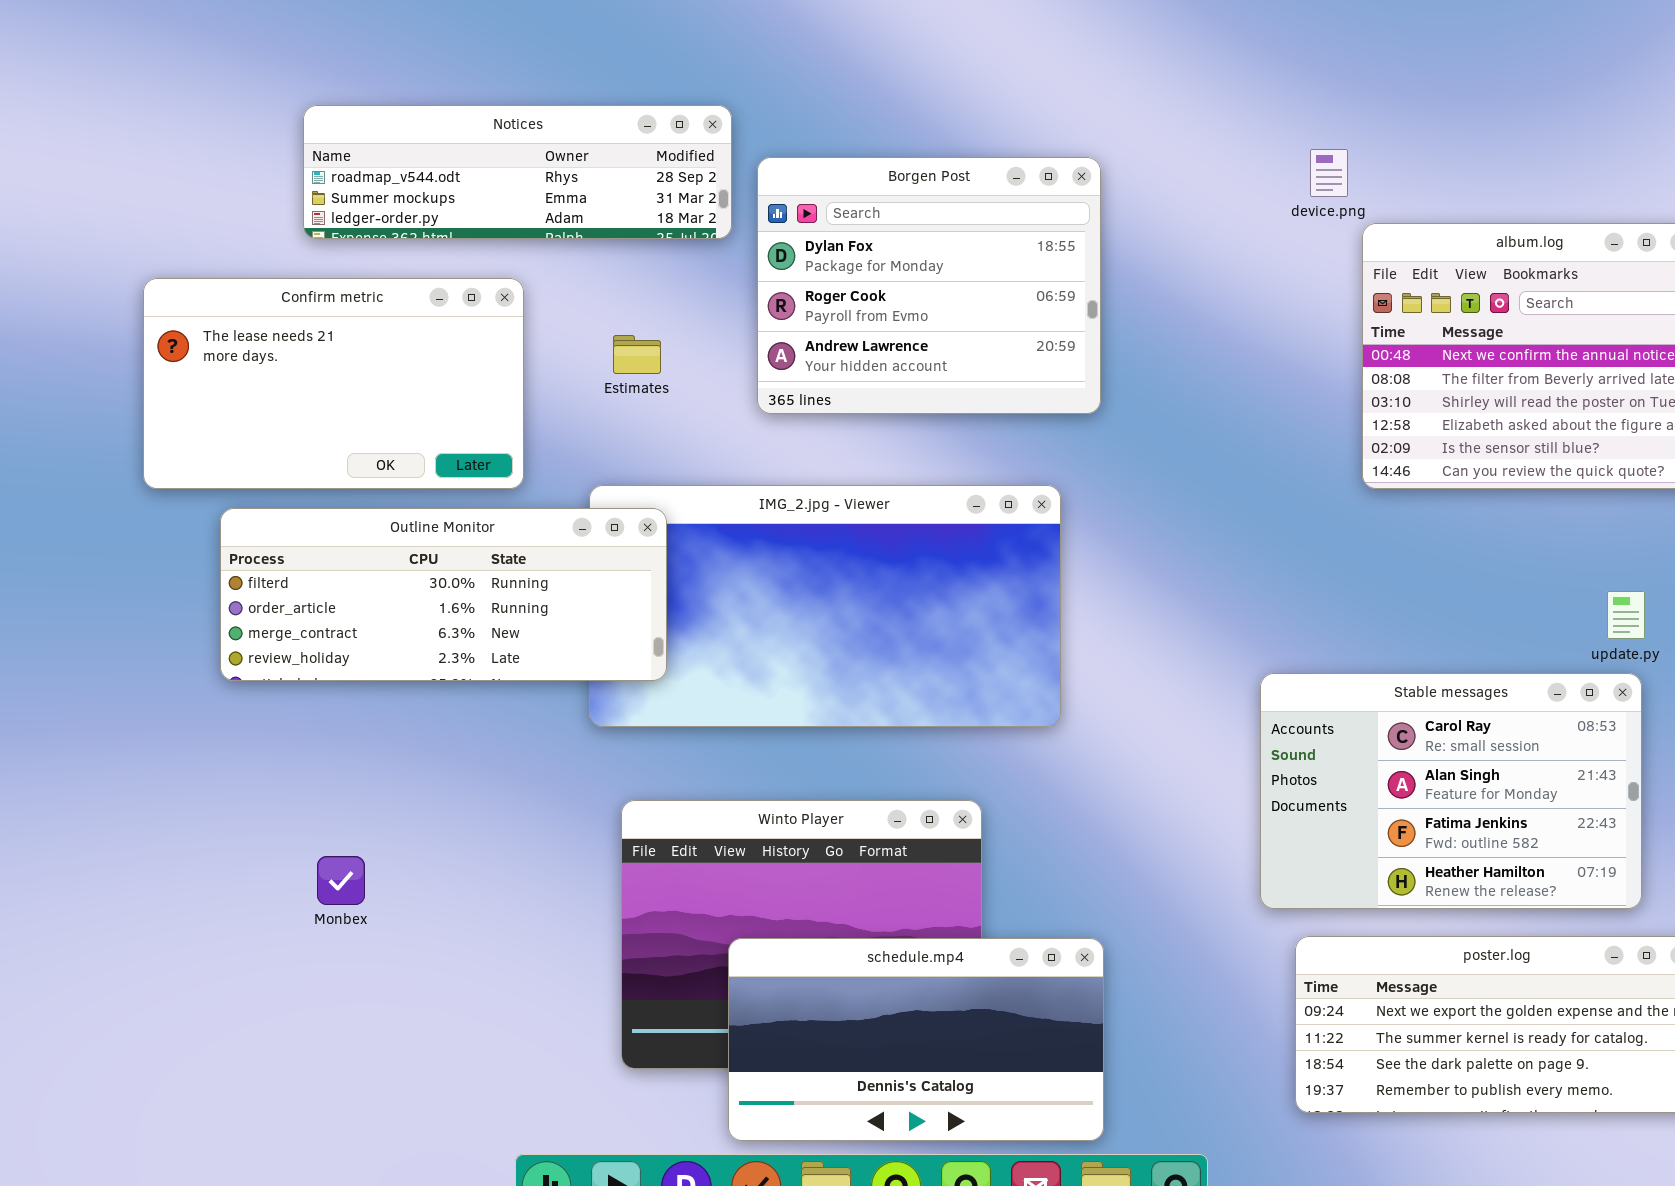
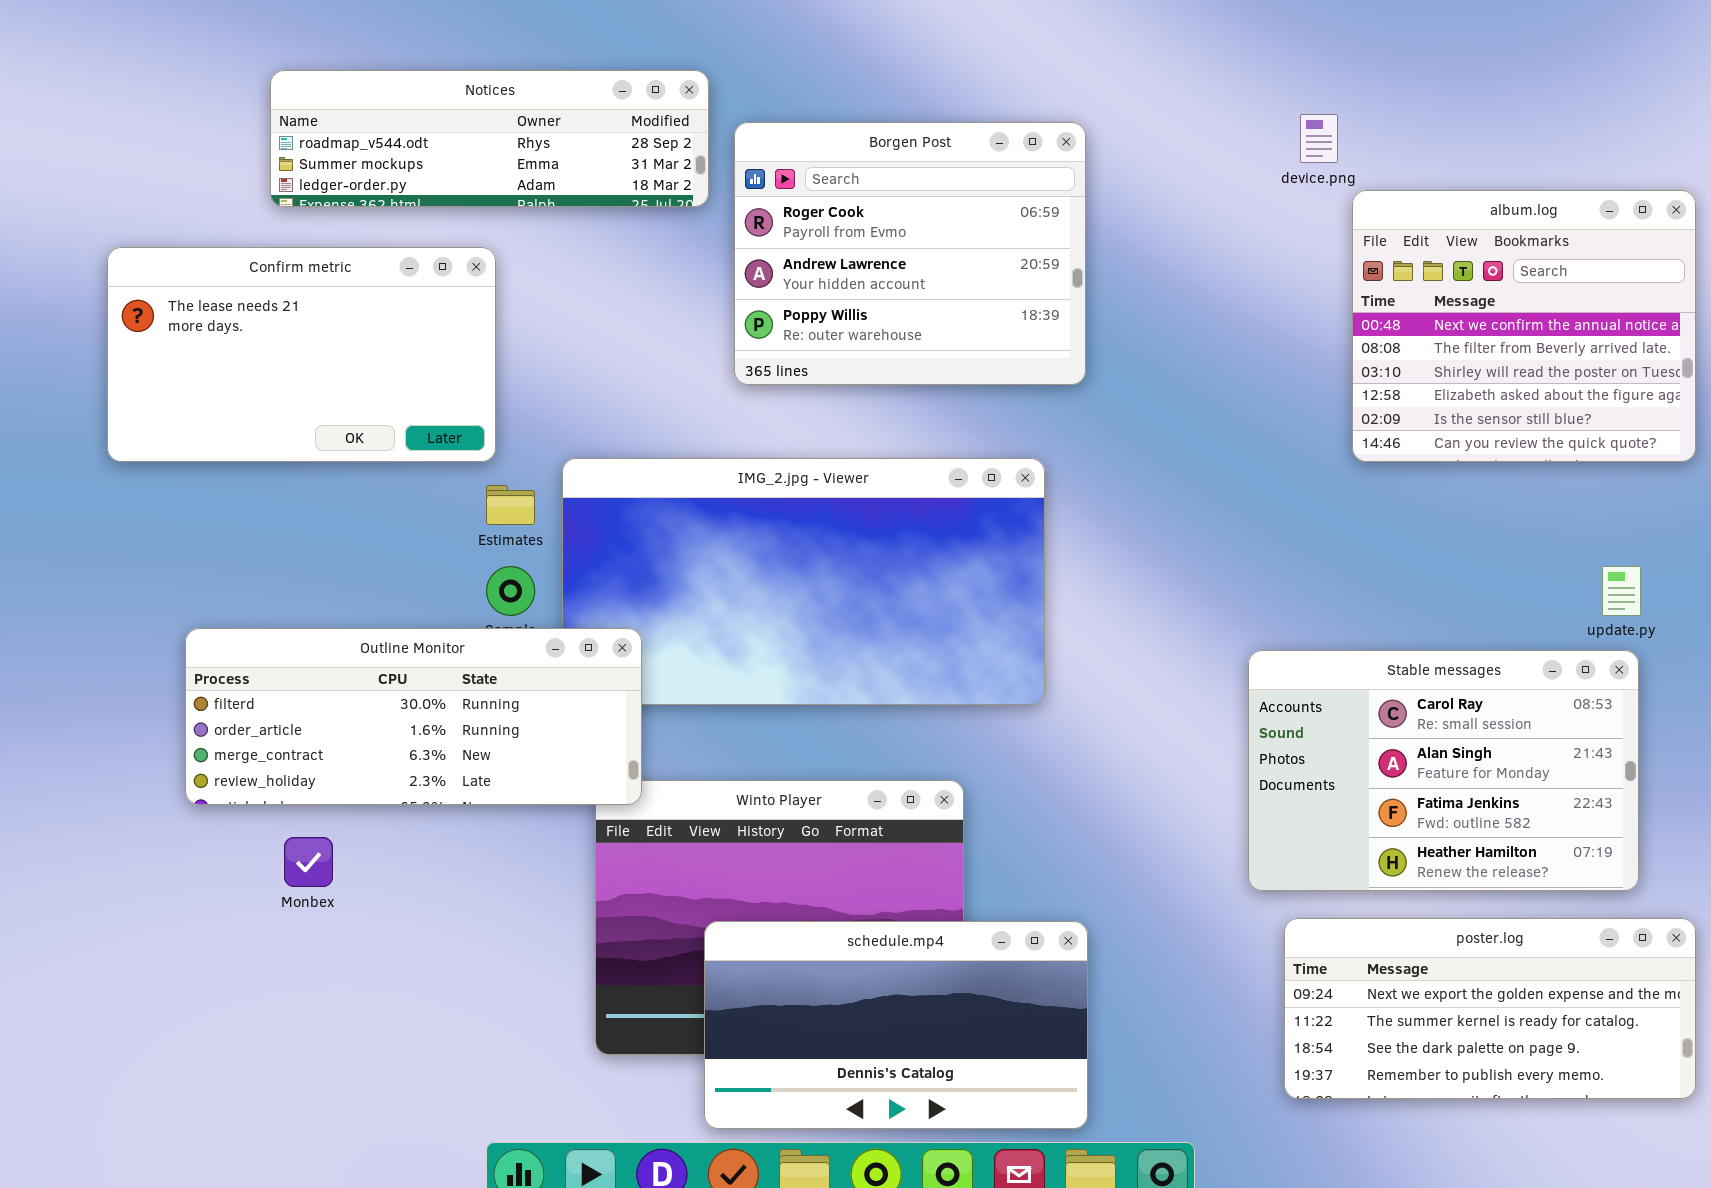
Borgen Post: [757,157,1101,414] -> [734,122,1086,385], scrolled down 1 row
Estimates: [613,335,661,374] -> [486,485,535,525], moved
Outline Monitor: [220,508,667,681] -> [185,628,642,805], moved

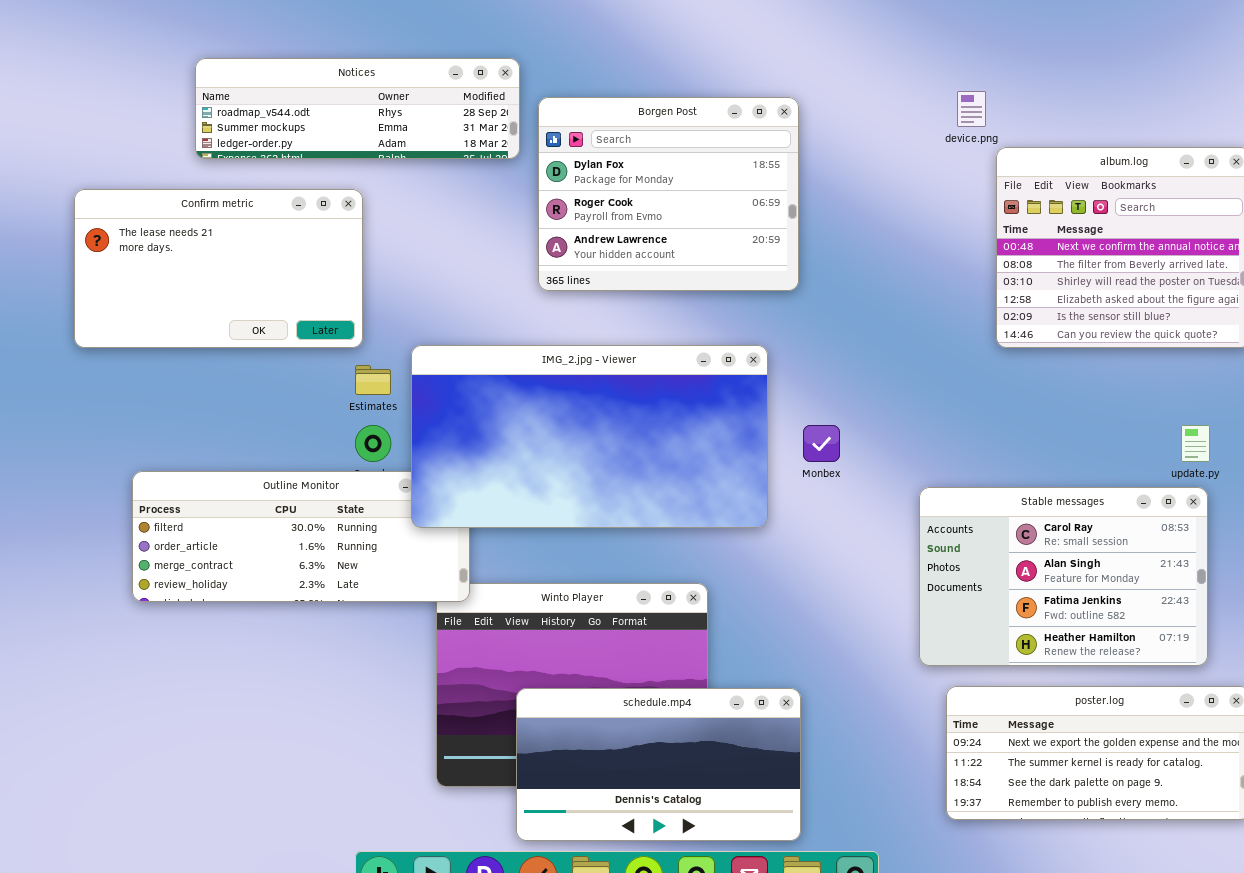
Borgen Post: [734,122,1086,385] -> [538,97,799,291], scrolled up 1 row
IMG_2.jpg - Viewer: [562,458,1045,705] -> [411,345,768,528], raised
Monbex: [284,837,333,887] -> [803,425,840,462], moved

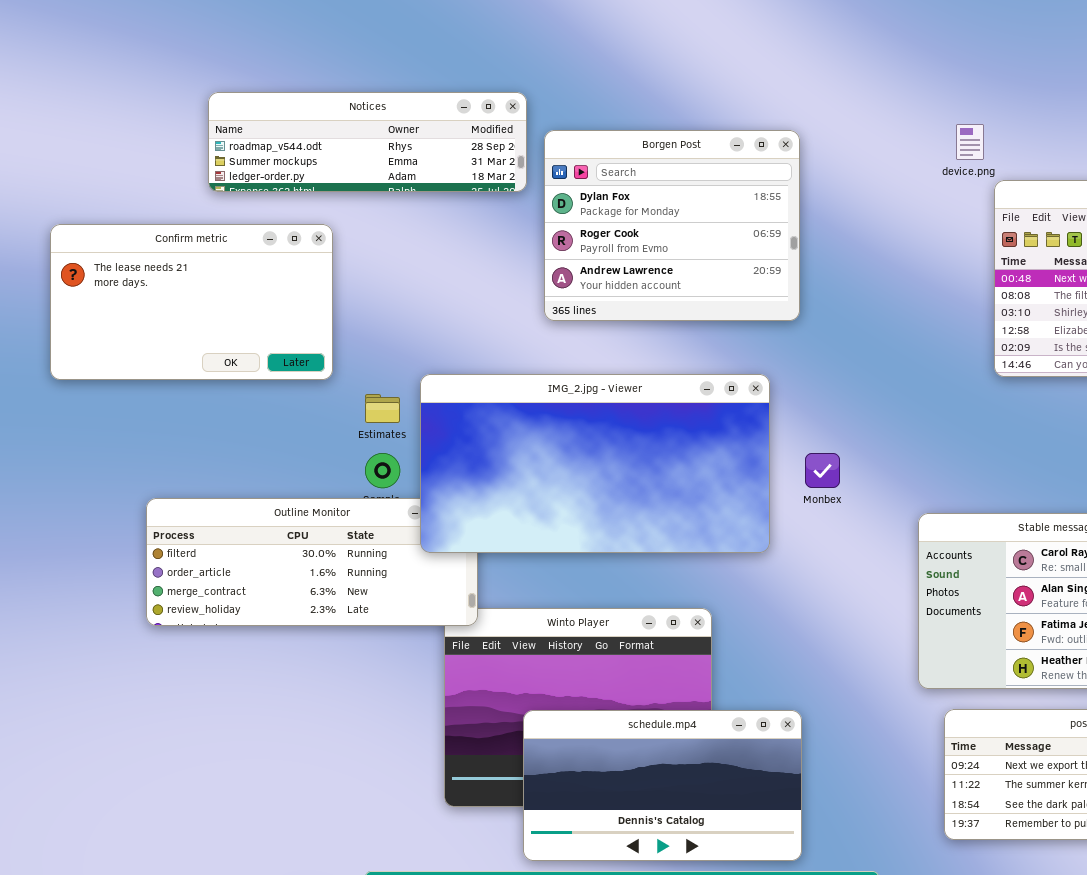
Confirm metric: [74,189,363,348] -> [50,224,333,380], moved

